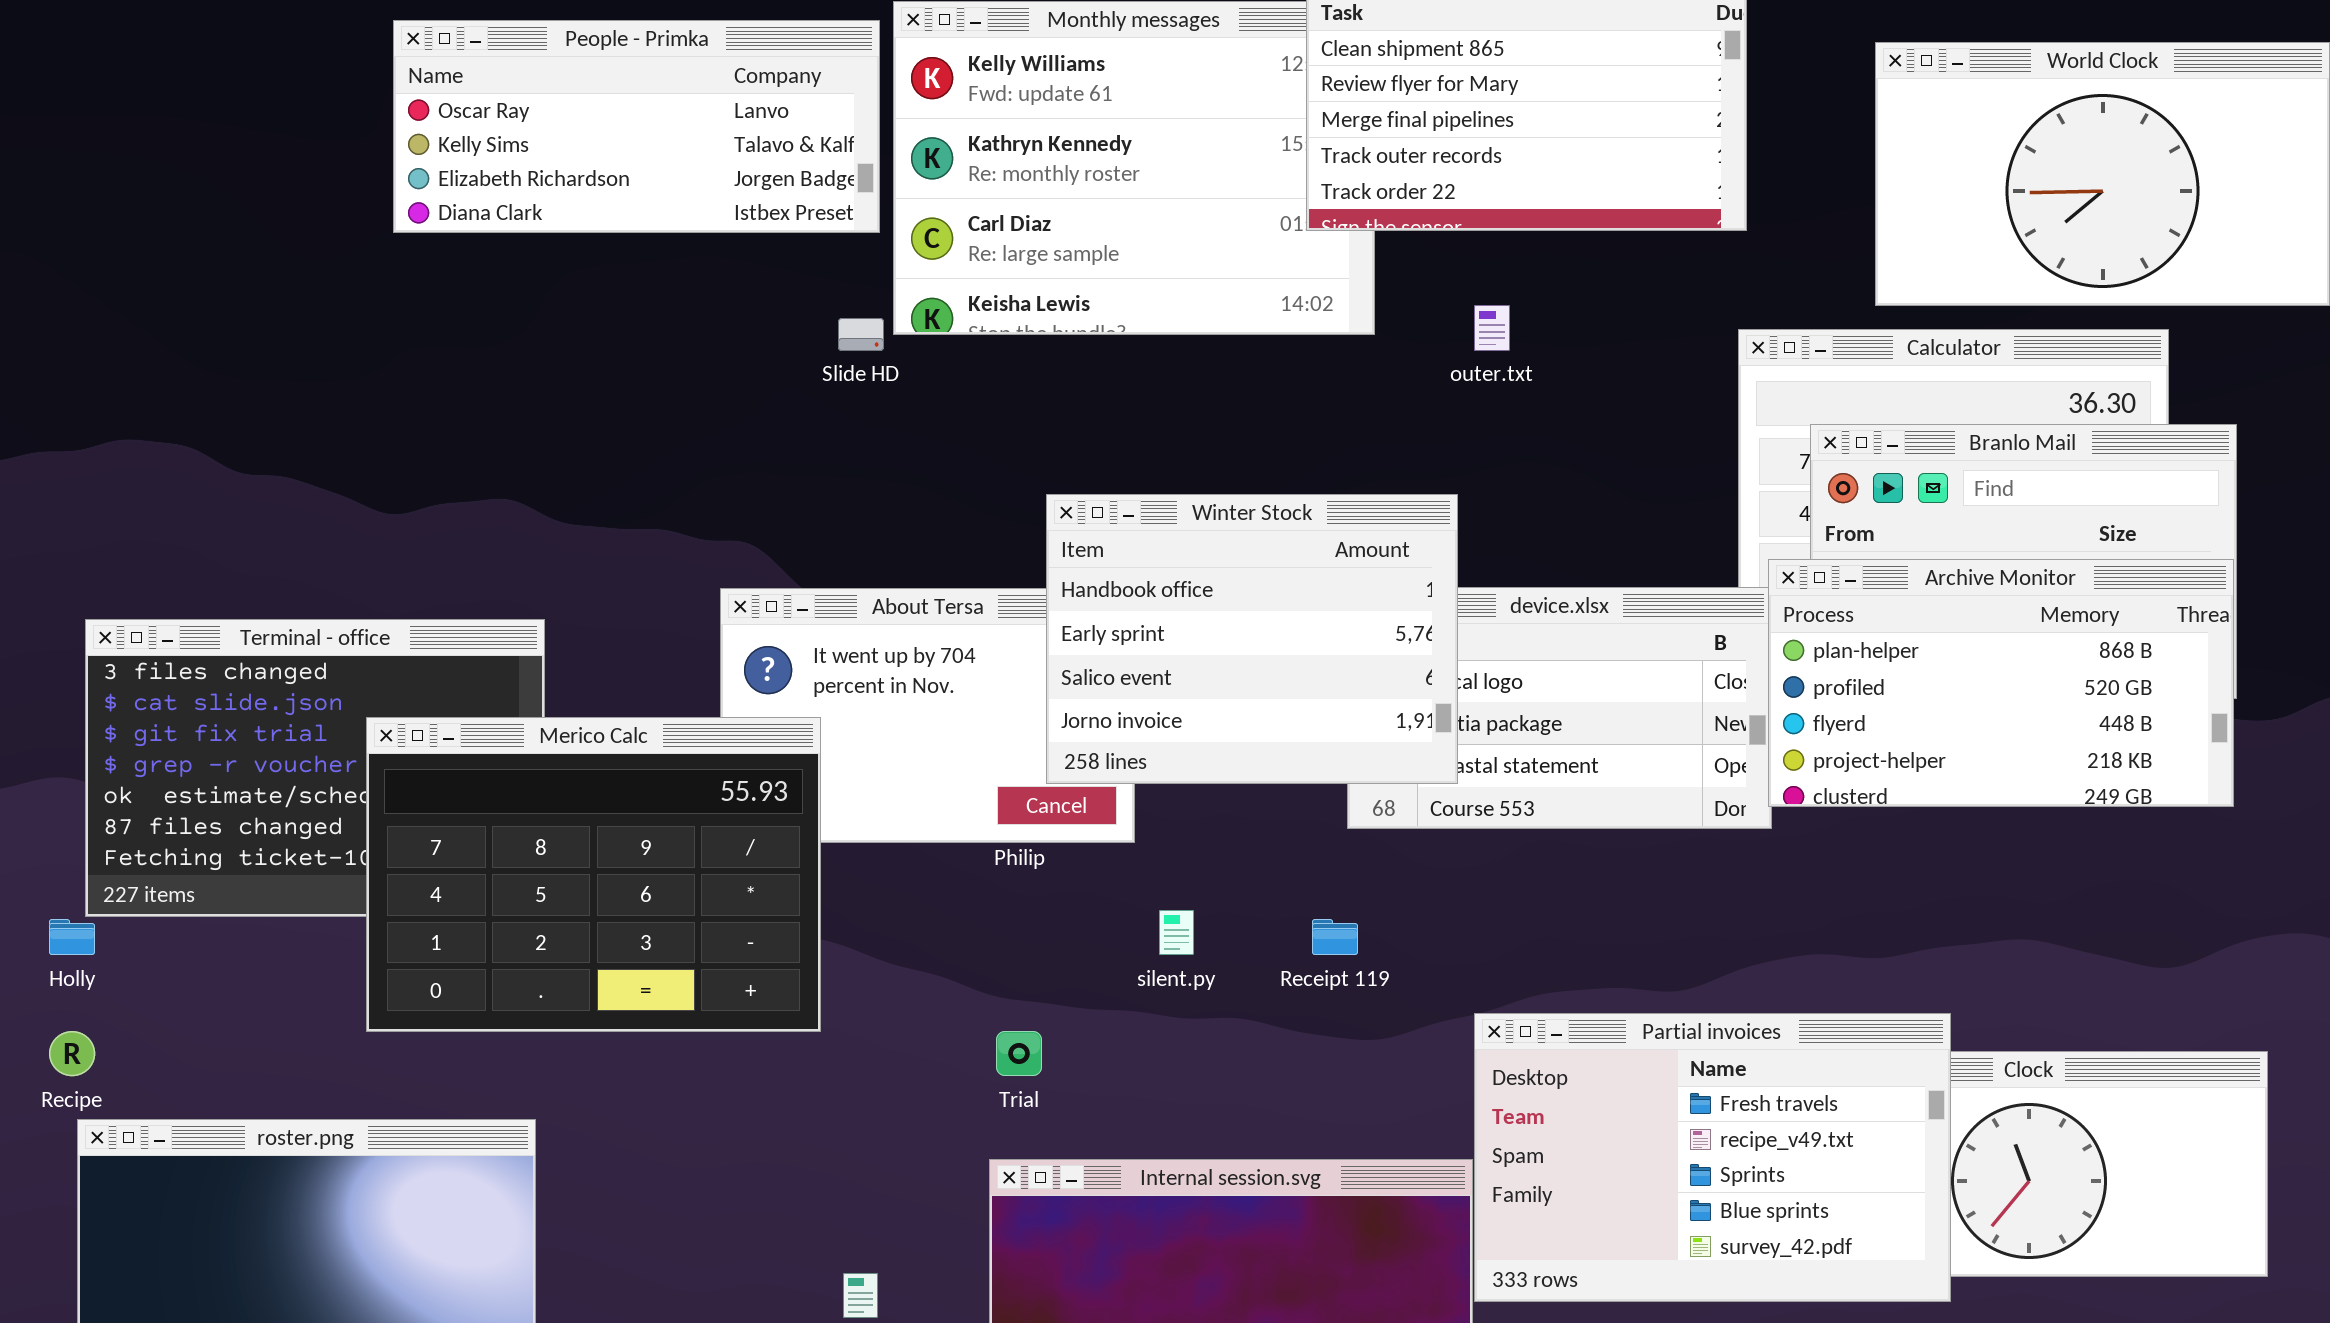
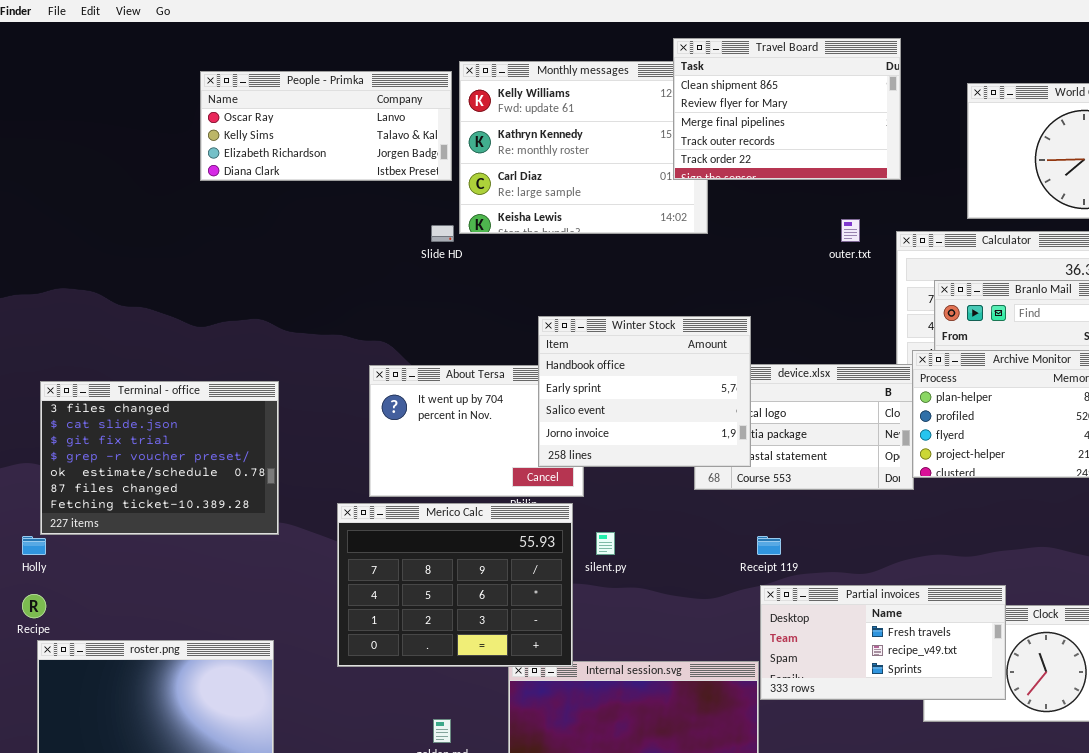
outer.txt: [1474,305,1510,351] -> [841,219,860,242], moved
Merico Calc: [366,717,821,1032] -> [337,503,573,667], moved
Receipt 119: [1312,919,1358,955] -> [757,536,781,555], moved
Partial invoices: [1474,1013,1951,1302] -> [760,585,1006,700], resized

